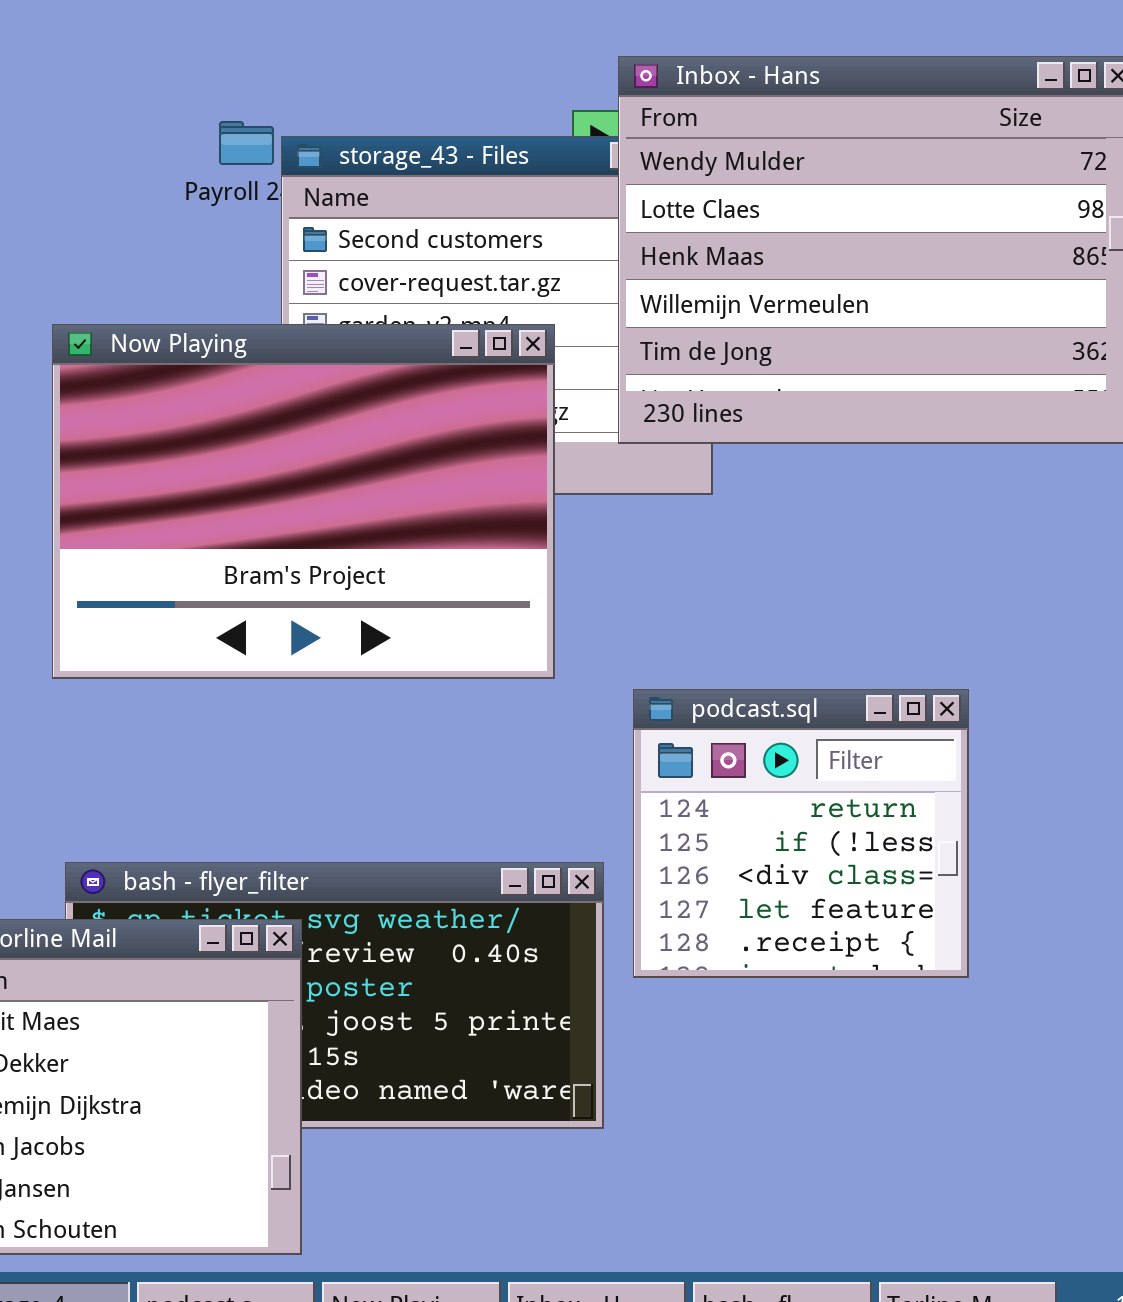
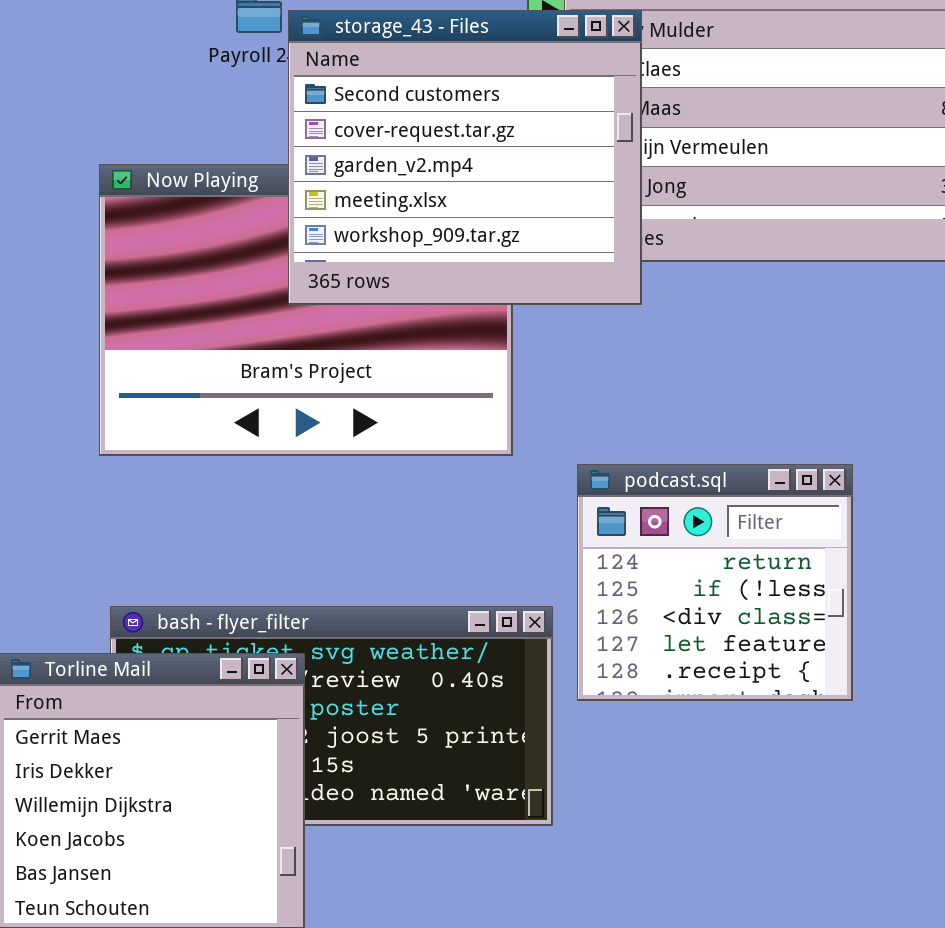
storage_43 - Files: [281,136,713,495] -> [288,10,642,305], raised

